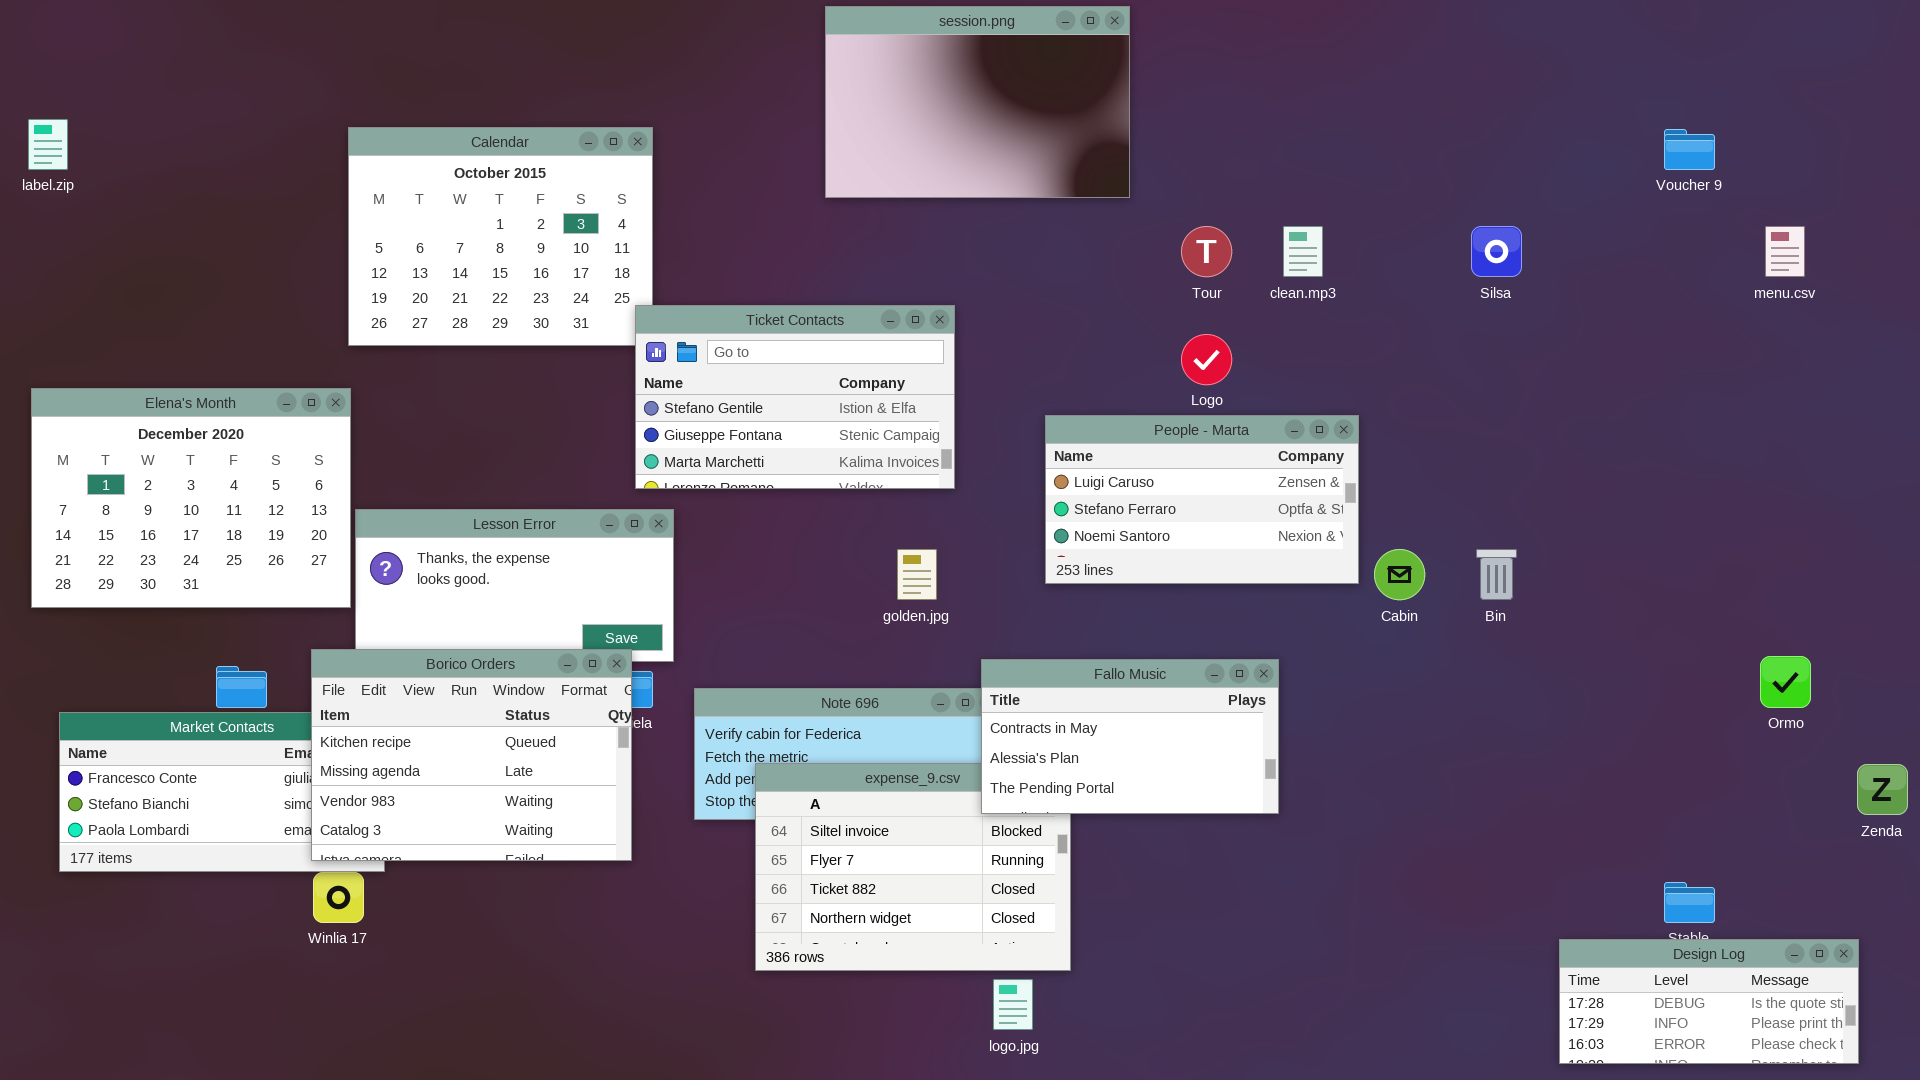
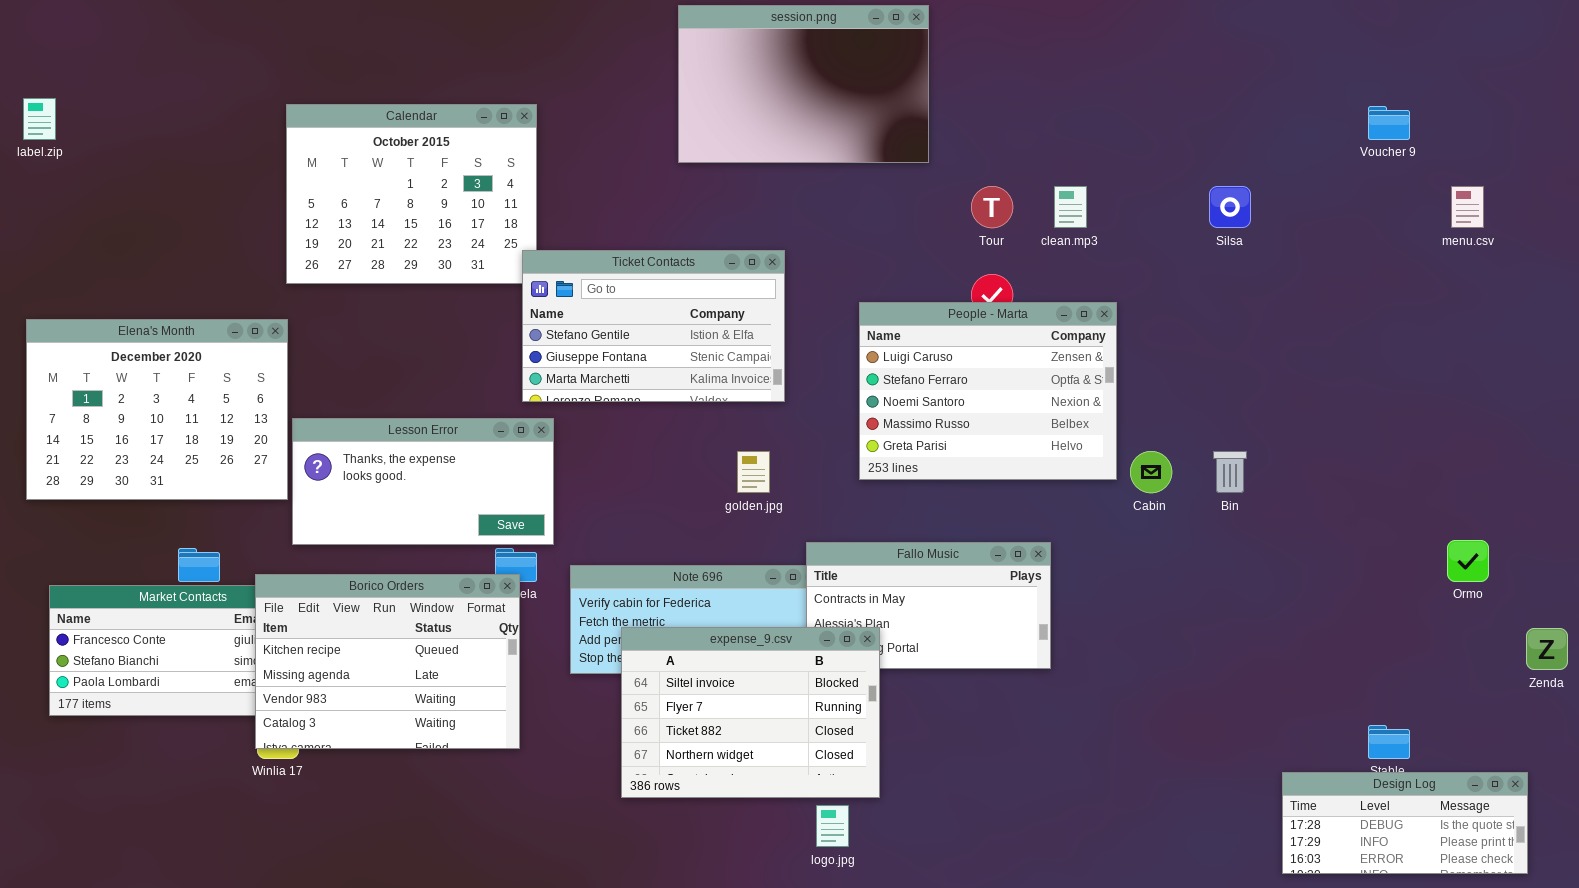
People - Marta: [1045,415,1359,584] -> [859,302,1117,480], resized
Borico Orders: [311,649,632,861] -> [255,574,520,749], moved
expense_9.csv: [755,763,1071,971] -> [621,627,880,798], raised

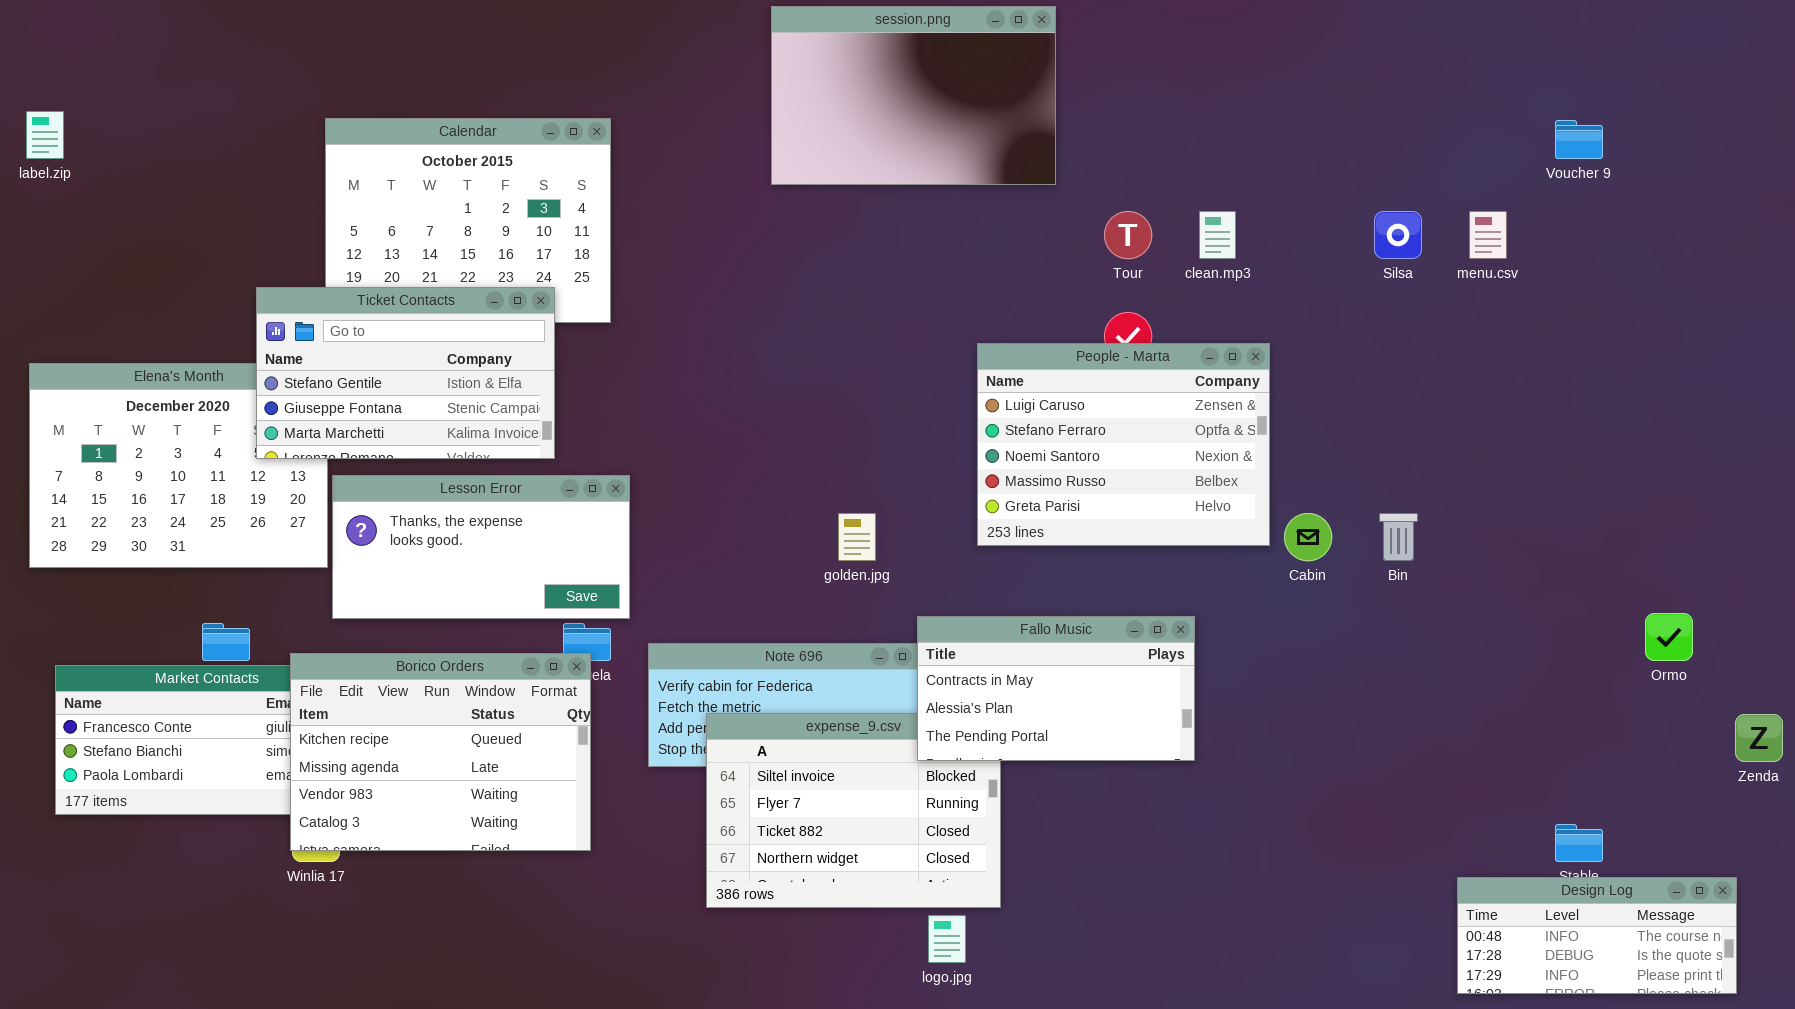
menu.csv: [1451,186,1484,228] -> [1469,211,1507,259], moved
Ticket Contacts: [522,250,785,402] -> [256,287,555,459], moved
Fallo Music: [806,542,1051,669] -> [917,616,1195,761], raised
Design Log: [1282,772,1528,874] -> [1457,877,1737,994], scrolled up 1 row

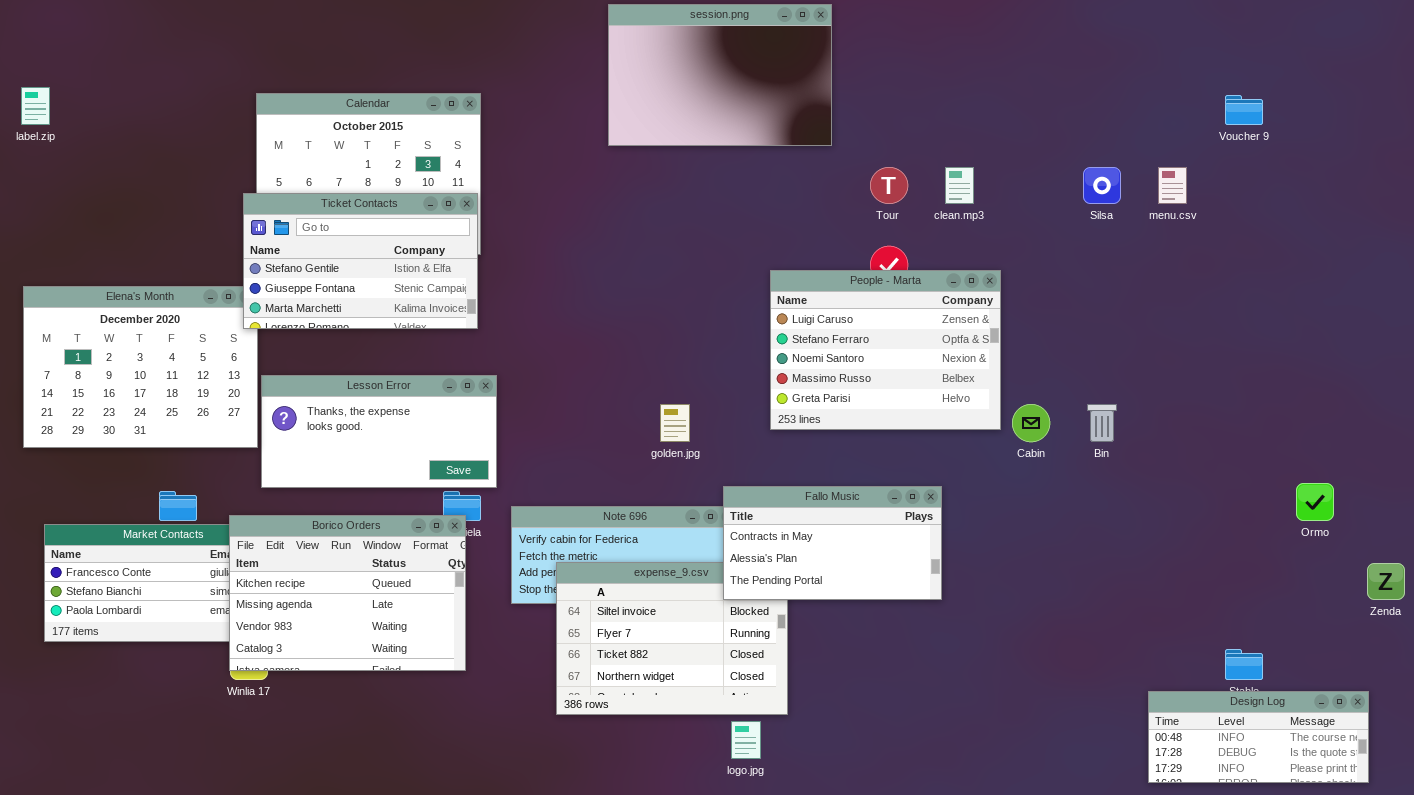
Ticket Contacts: [256,287,555,459] -> [243,193,478,329], moved

